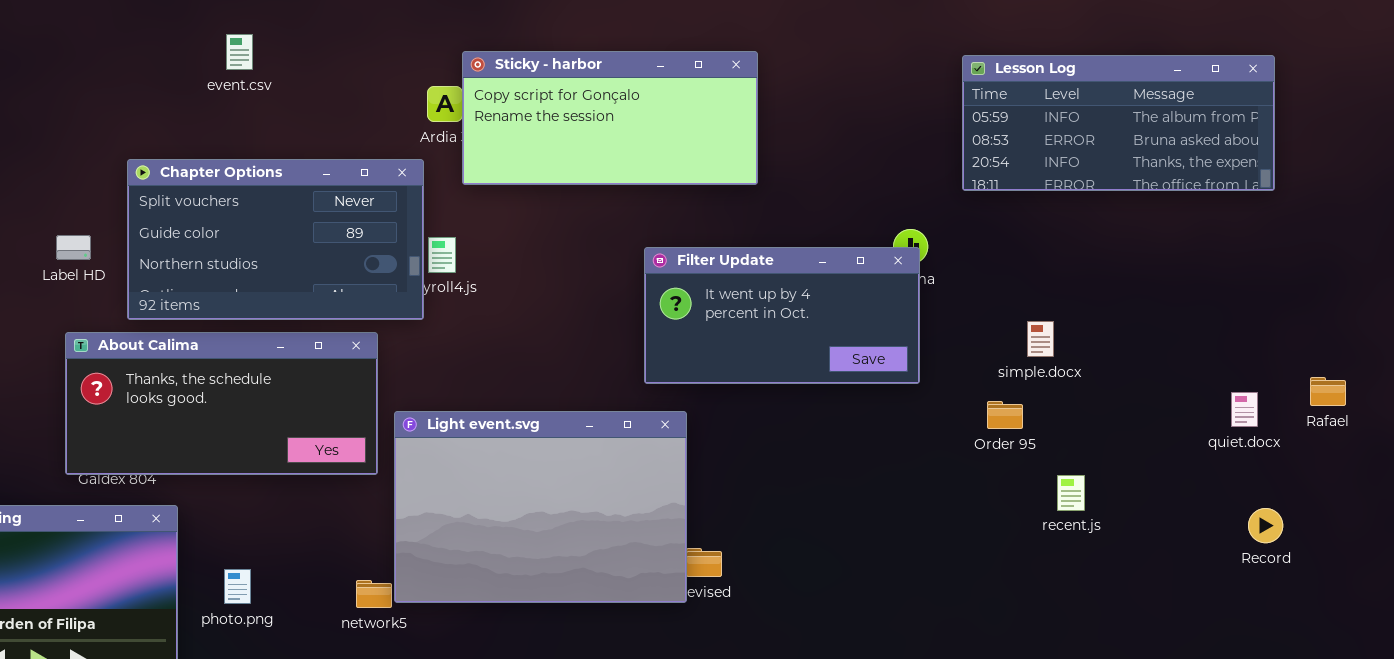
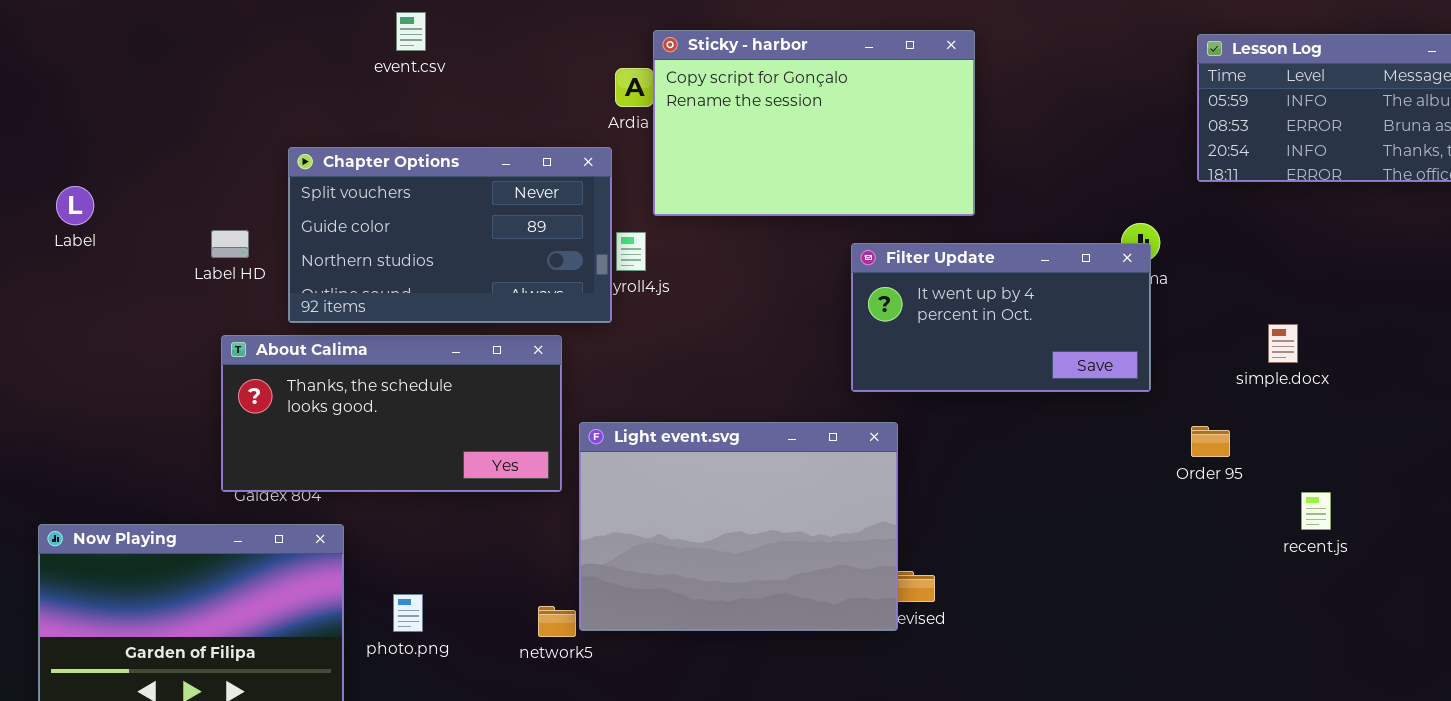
Sticky - harbor: [462,51,758,185] -> [653,30,975,216], resized
Order 95: [987,401,1023,429] -> [1191,426,1230,457], moved

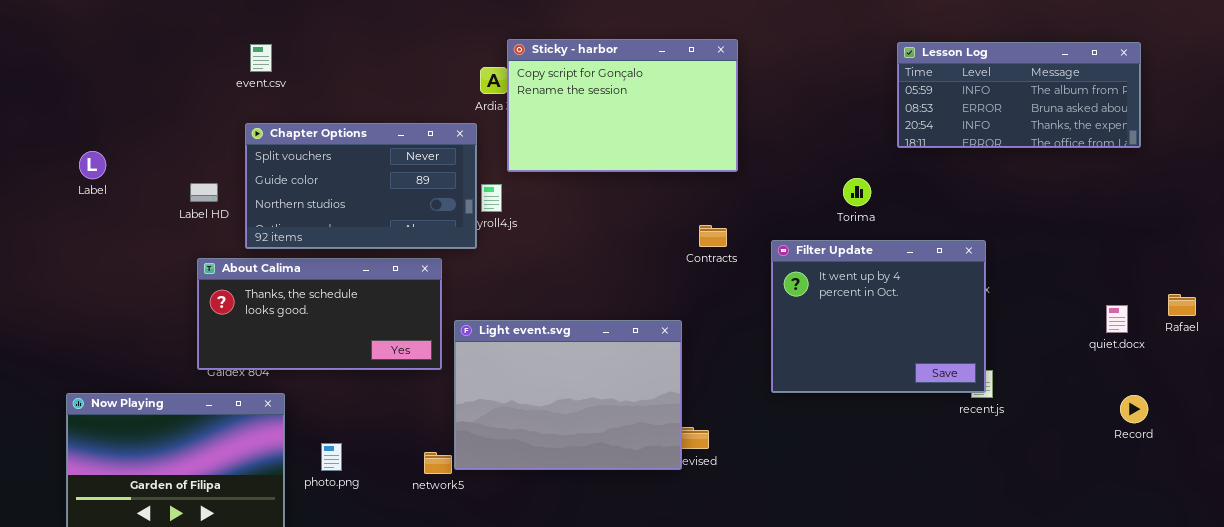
event.csv: [396,12,426,51] -> [250,44,272,72], moved
Filter Update: [851,243,1151,392] -> [771,240,986,393], moved, resized

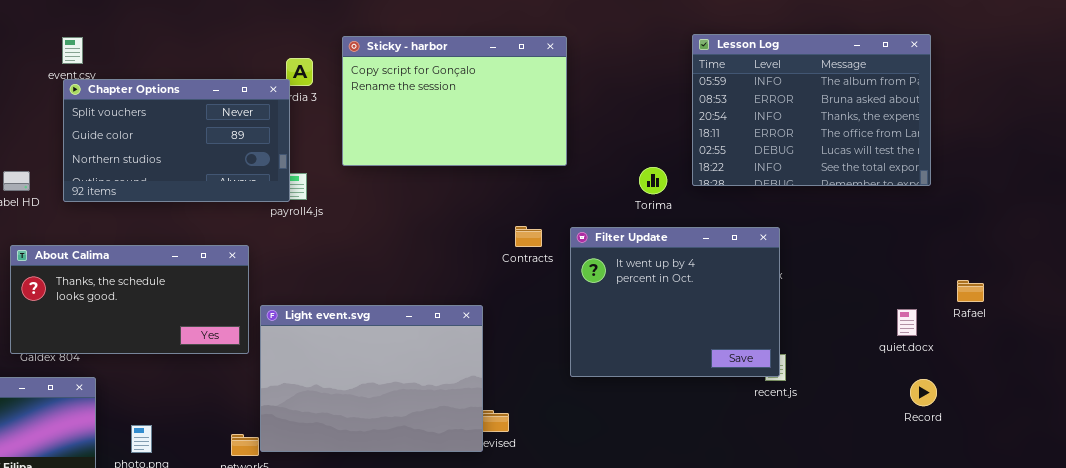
Sticky - harbor: [507,39,738,172] -> [342,36,567,166], moved
Lesson Log: [897,42,1141,148] -> [692,34,931,186], resized
Chapter Options: [245,123,477,249] -> [63,79,290,202], moved
Contracts: [699,225,727,247] -> [515,226,542,247], moved
quiet.docx: [1106,305,1128,333] -> [897,309,917,336], moved

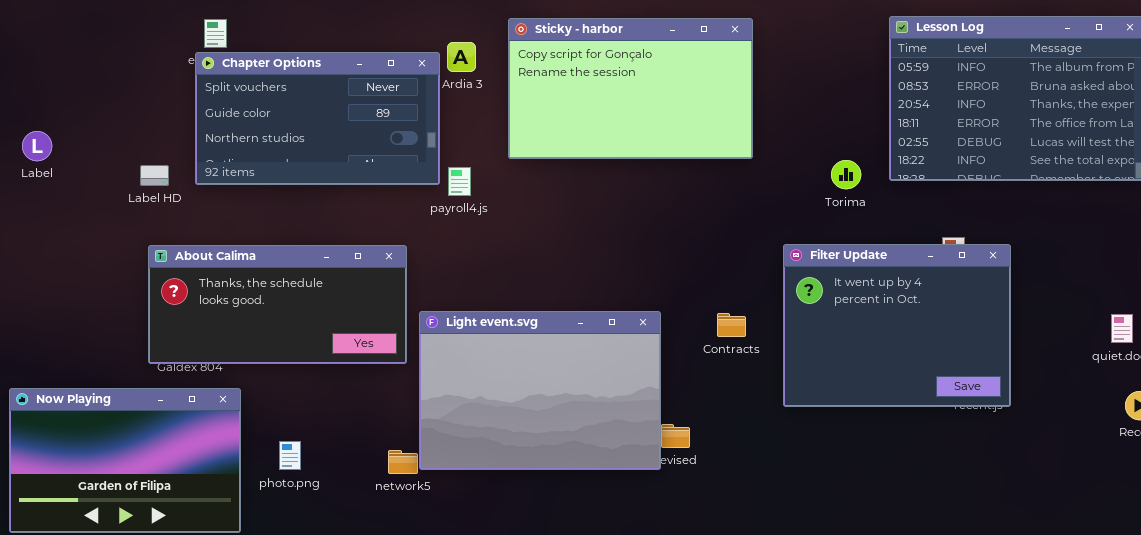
Chapter Options: [63,79,290,202] -> [195,52,440,185], moved
Contracts: [515,226,542,247] -> [717,313,746,337], moved
Filter Update: [570,227,780,377] -> [783,244,1011,407], moved

